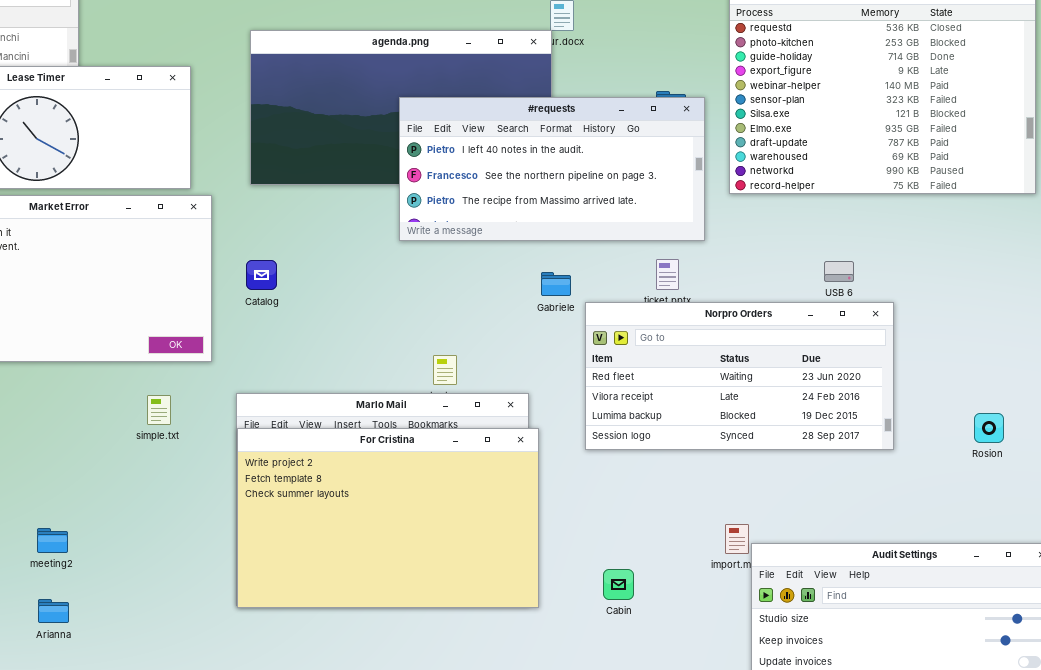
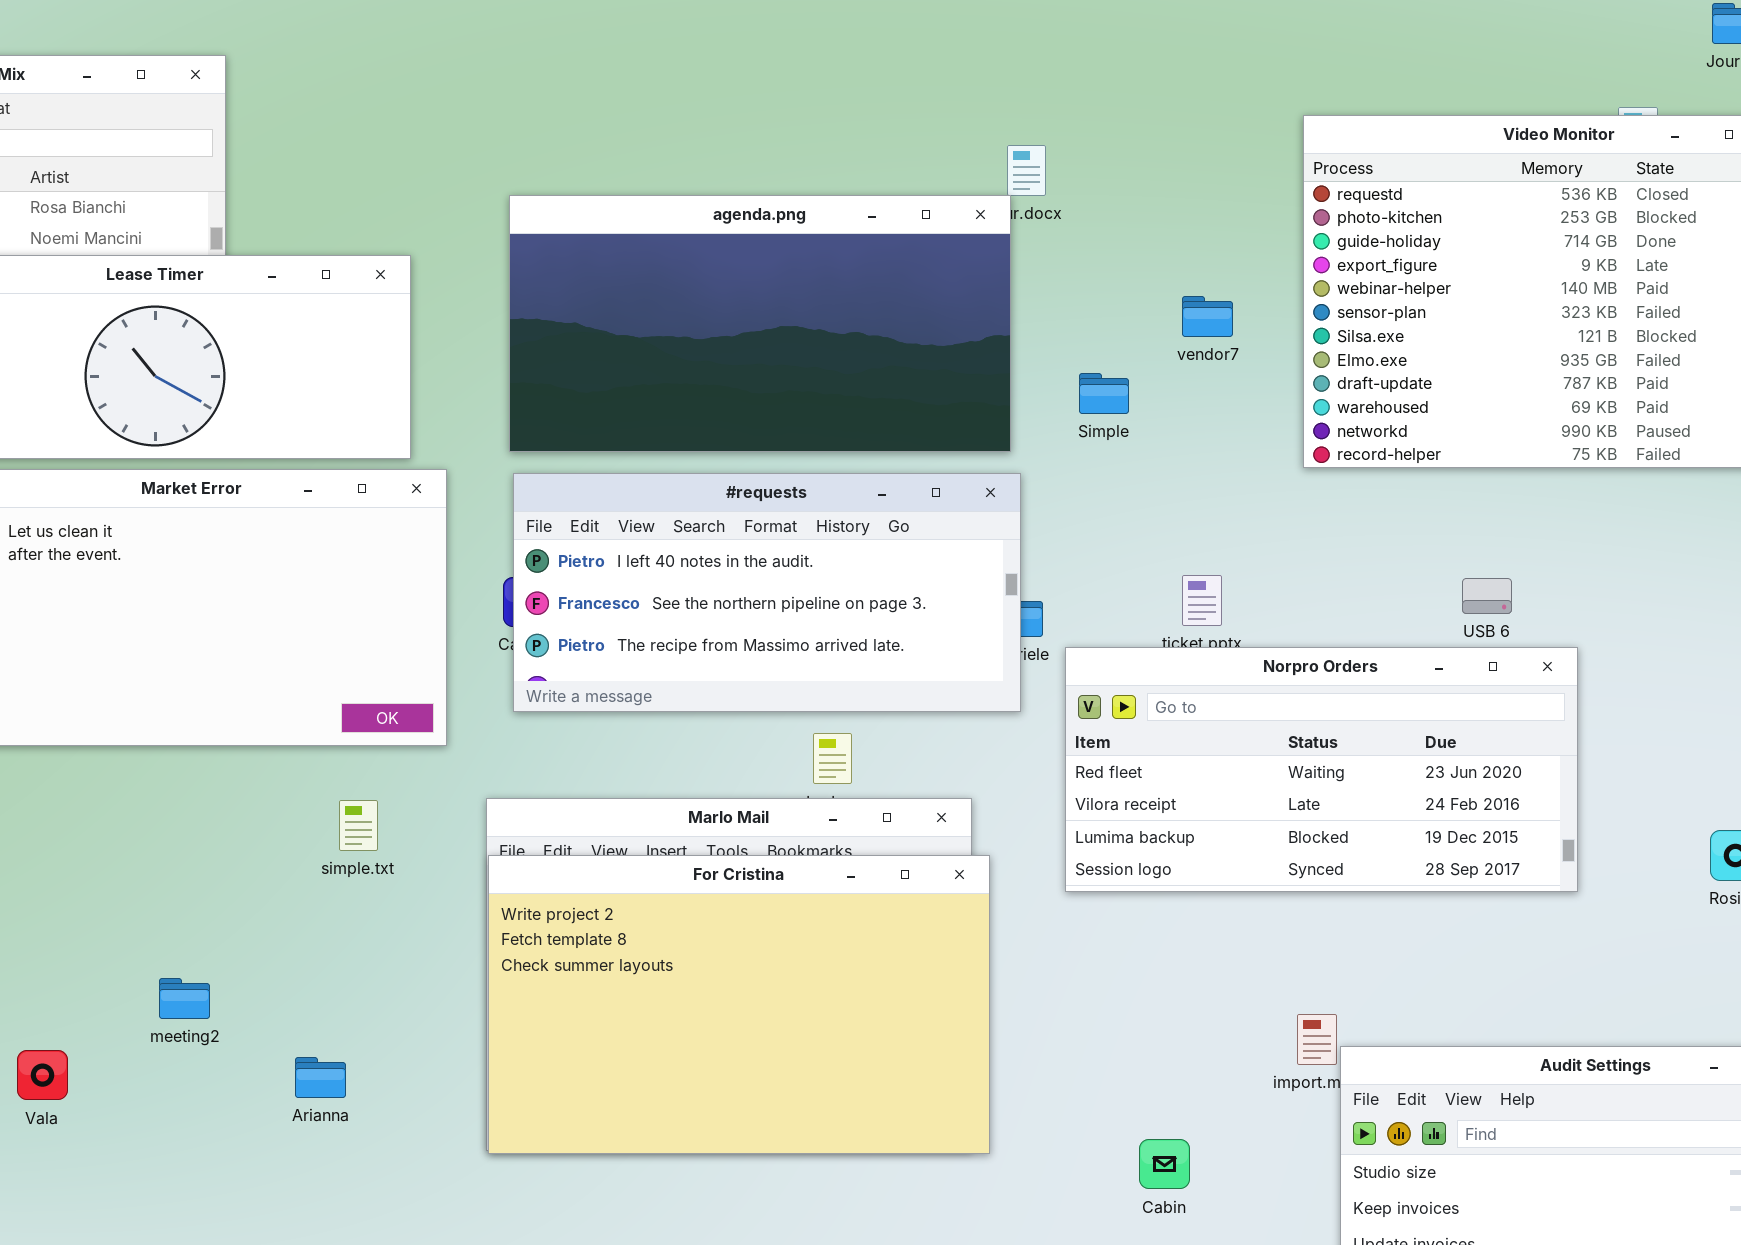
#requests: [399,97,705,241] -> [513,473,1021,712], moved
meeting2: [37,528,68,553] -> [159,978,210,1019], moved
Cabin: [603,569,634,600] -> [1139,1139,1190,1189], moved
Arianna: [38,599,69,623] -> [295,1057,346,1098], moved

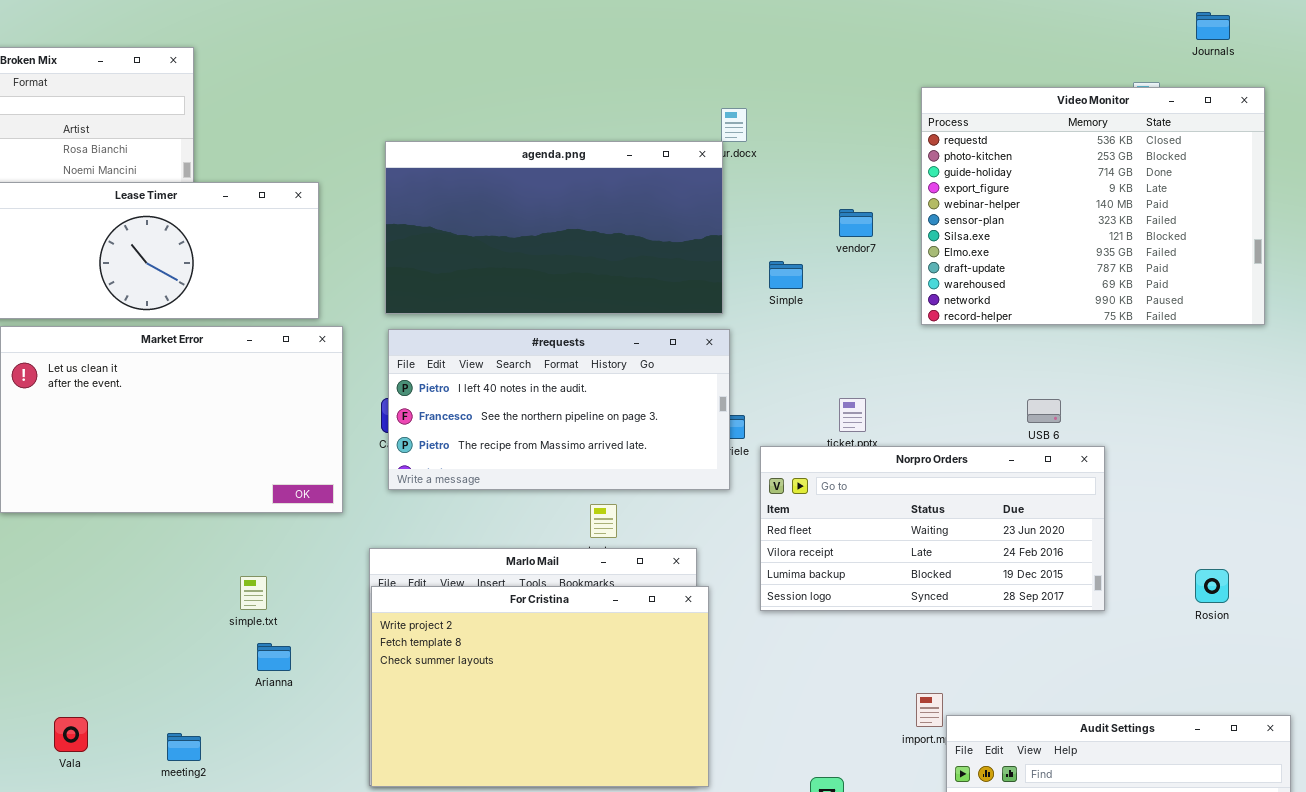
simple.txt: [339,800,378,851] -> [240,576,267,610], moved
meeting2: [159,978,210,1019] -> [167,733,201,761], moved
Arianna: [295,1057,346,1098] -> [257,643,291,671], moved

